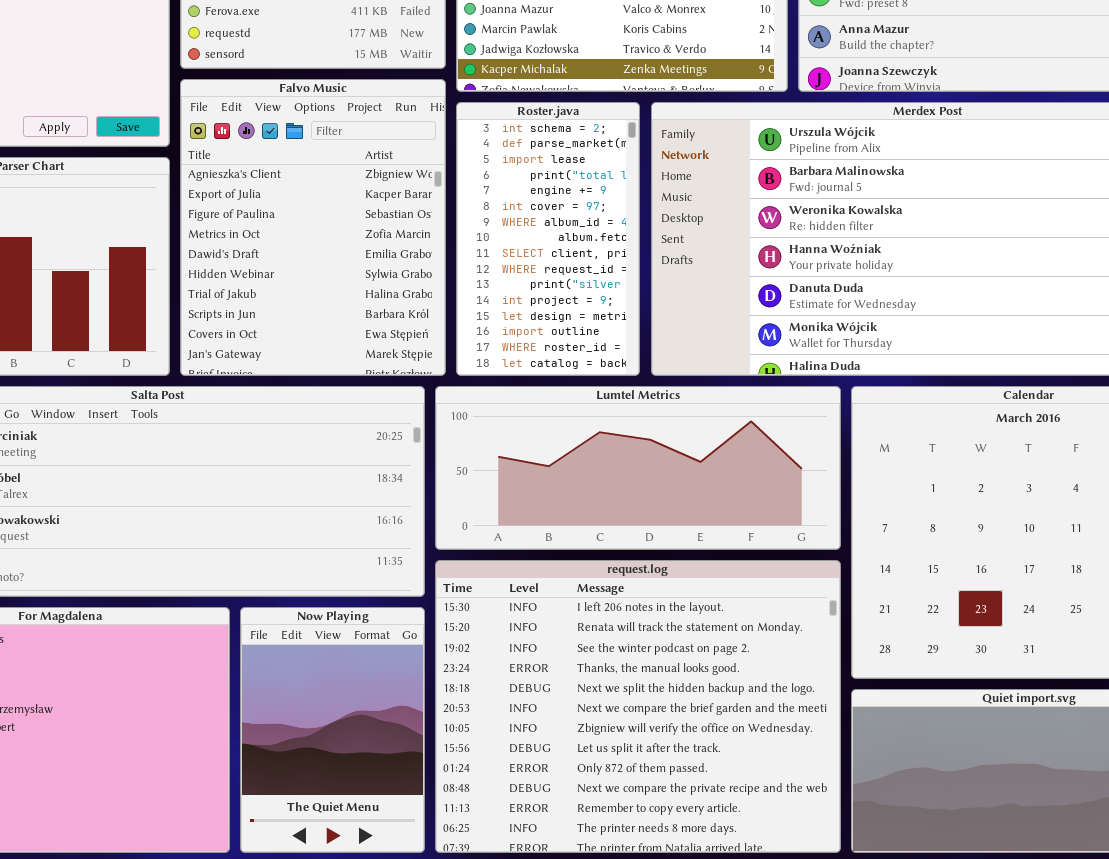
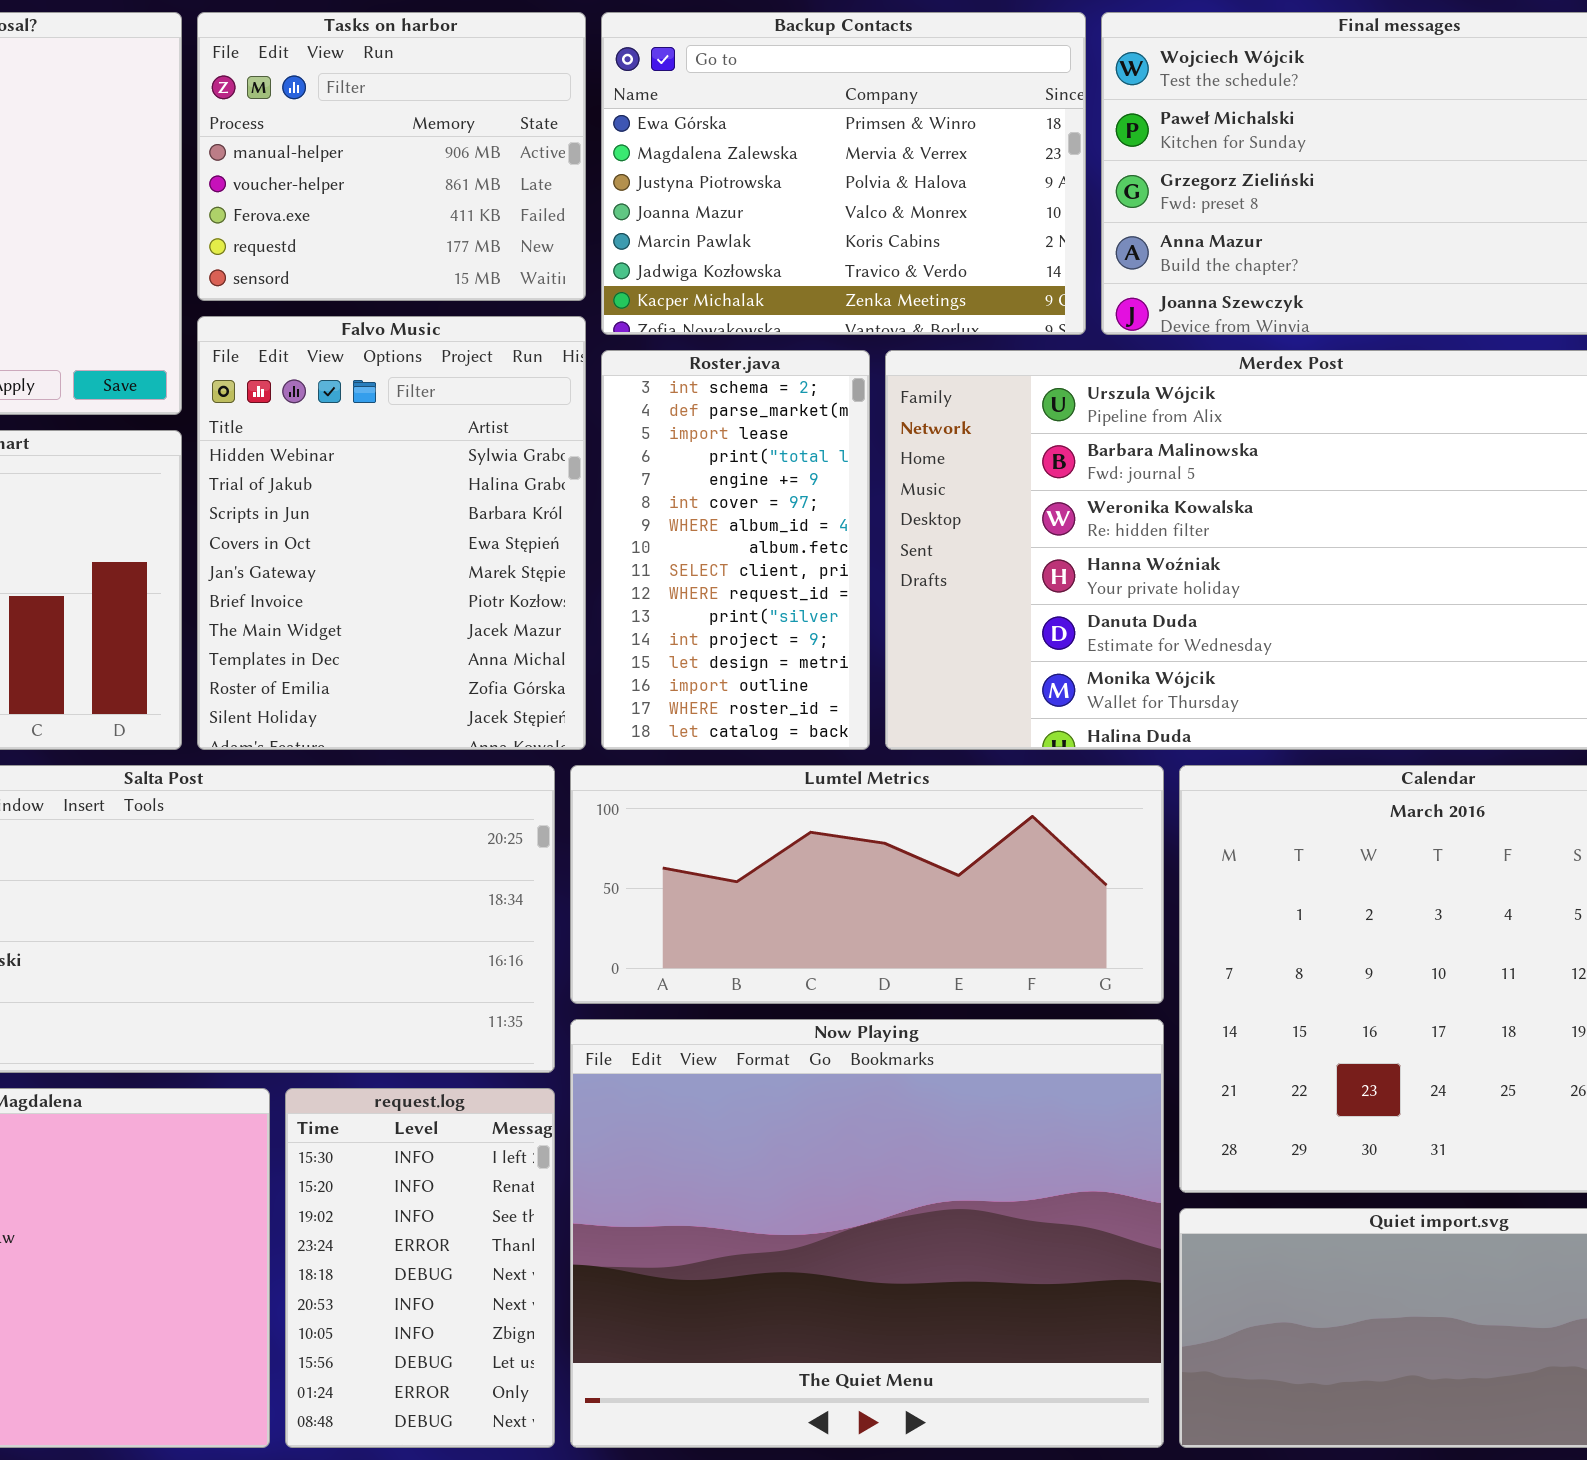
Falvo Music: [180,79,446,376] -> [197,316,586,750], scrolled down 5 rows
request.log: [435,560,841,853] -> [285,1088,555,1448], moved, resized
Now Playing: [240,607,425,853] -> [570,1019,1164,1448], moved, resized

